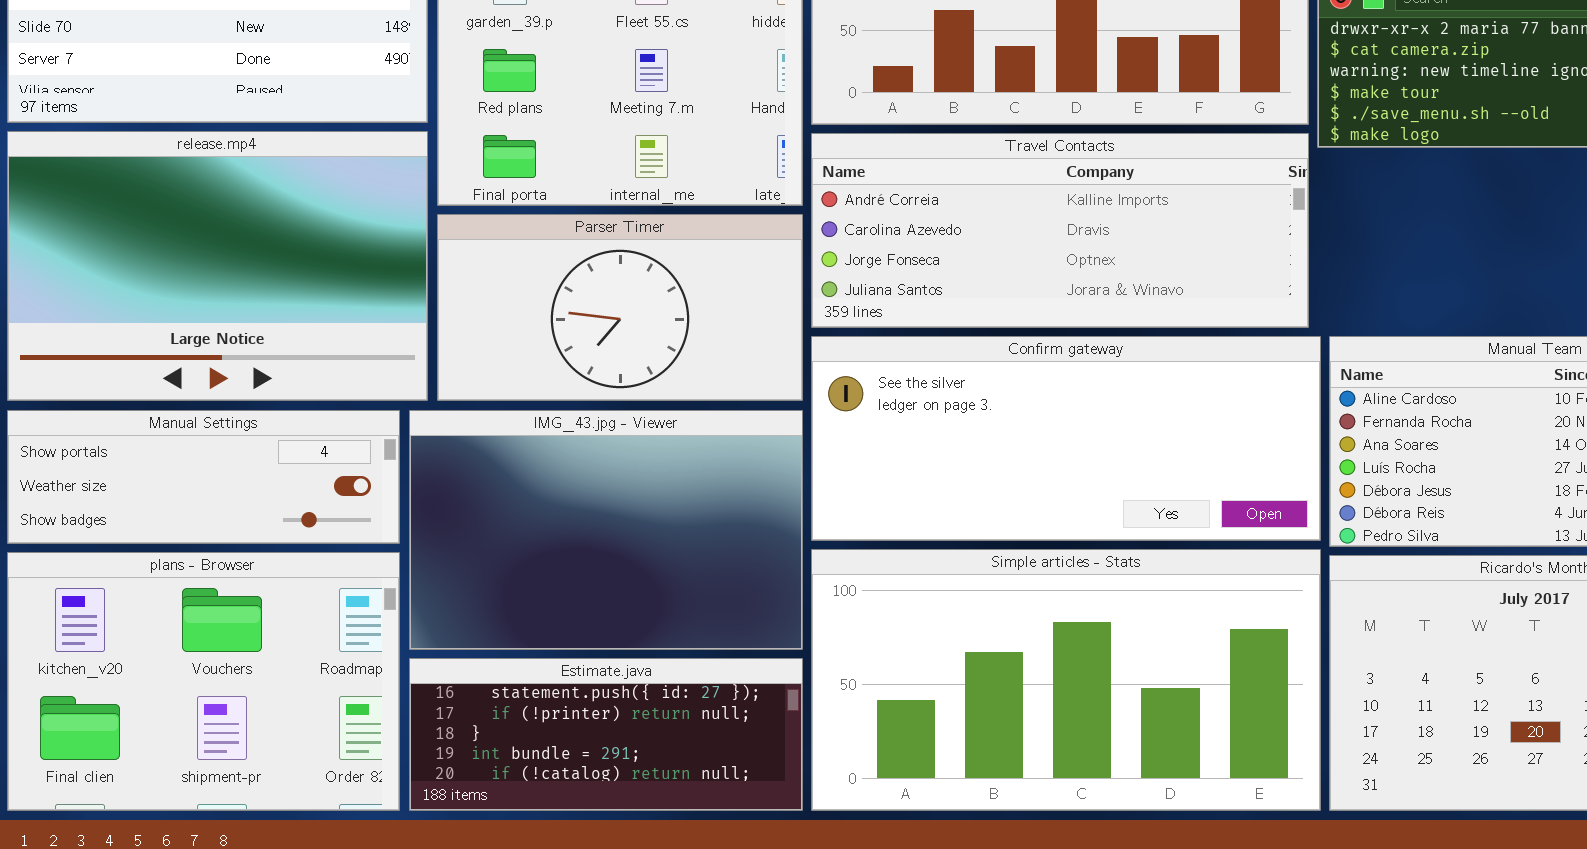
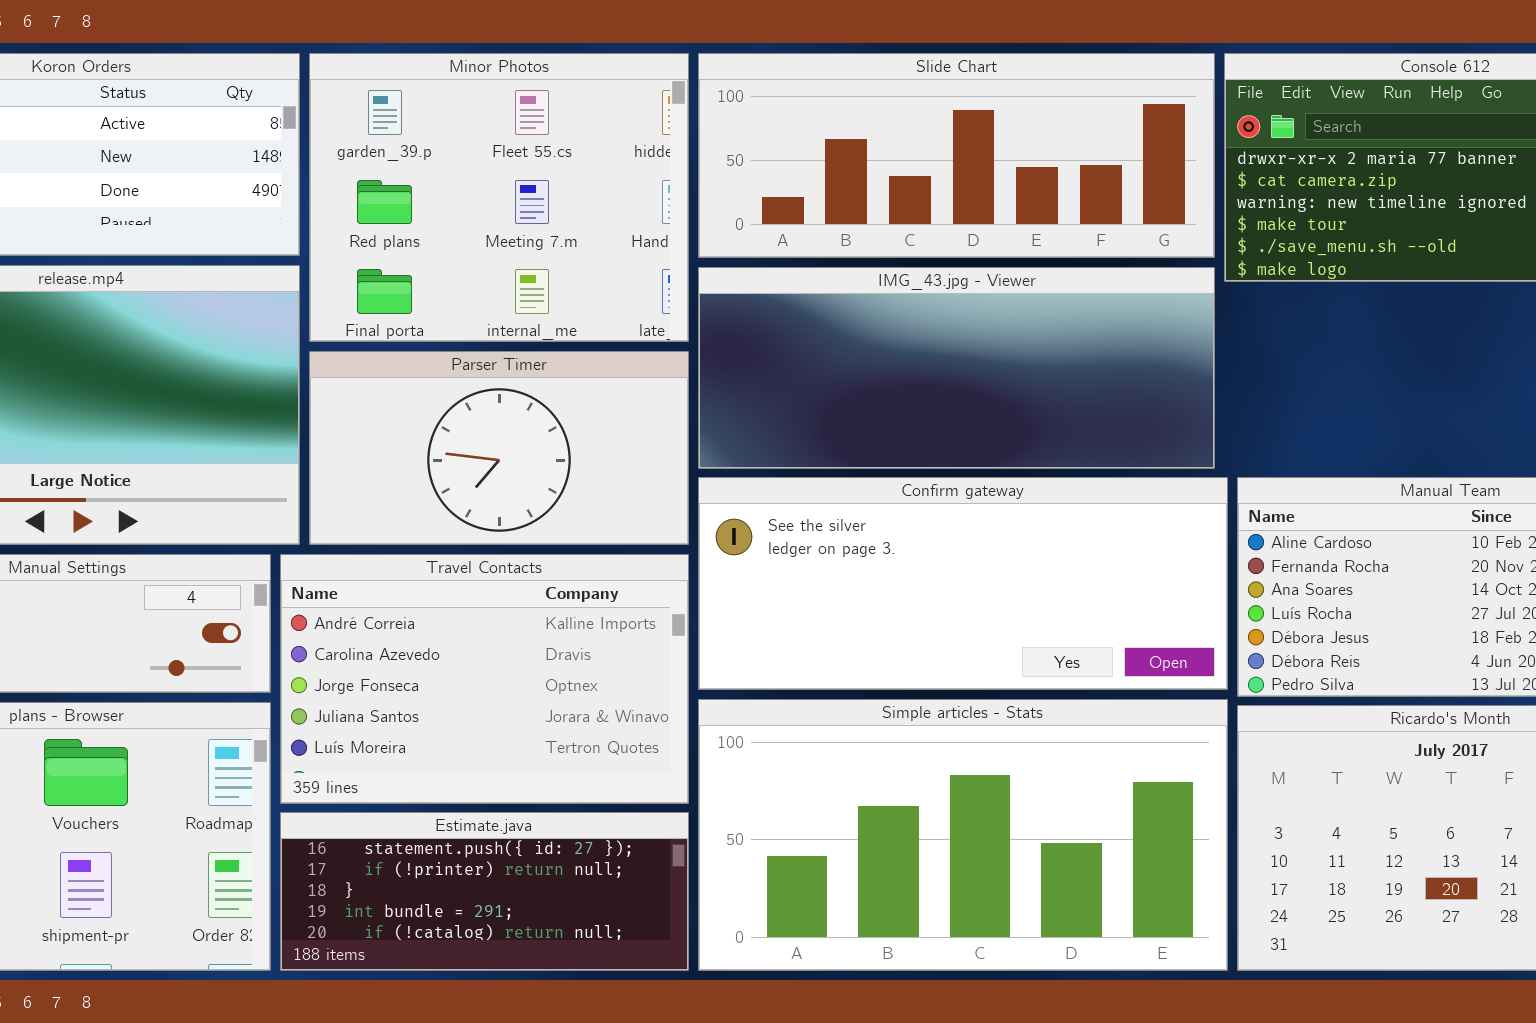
Travel Contacts: [811,133,1309,328] -> [280,554,689,804], moved, resized
IMG_43.jpg - Viewer: [409,410,803,650] -> [698,267,1215,469], moved, resized

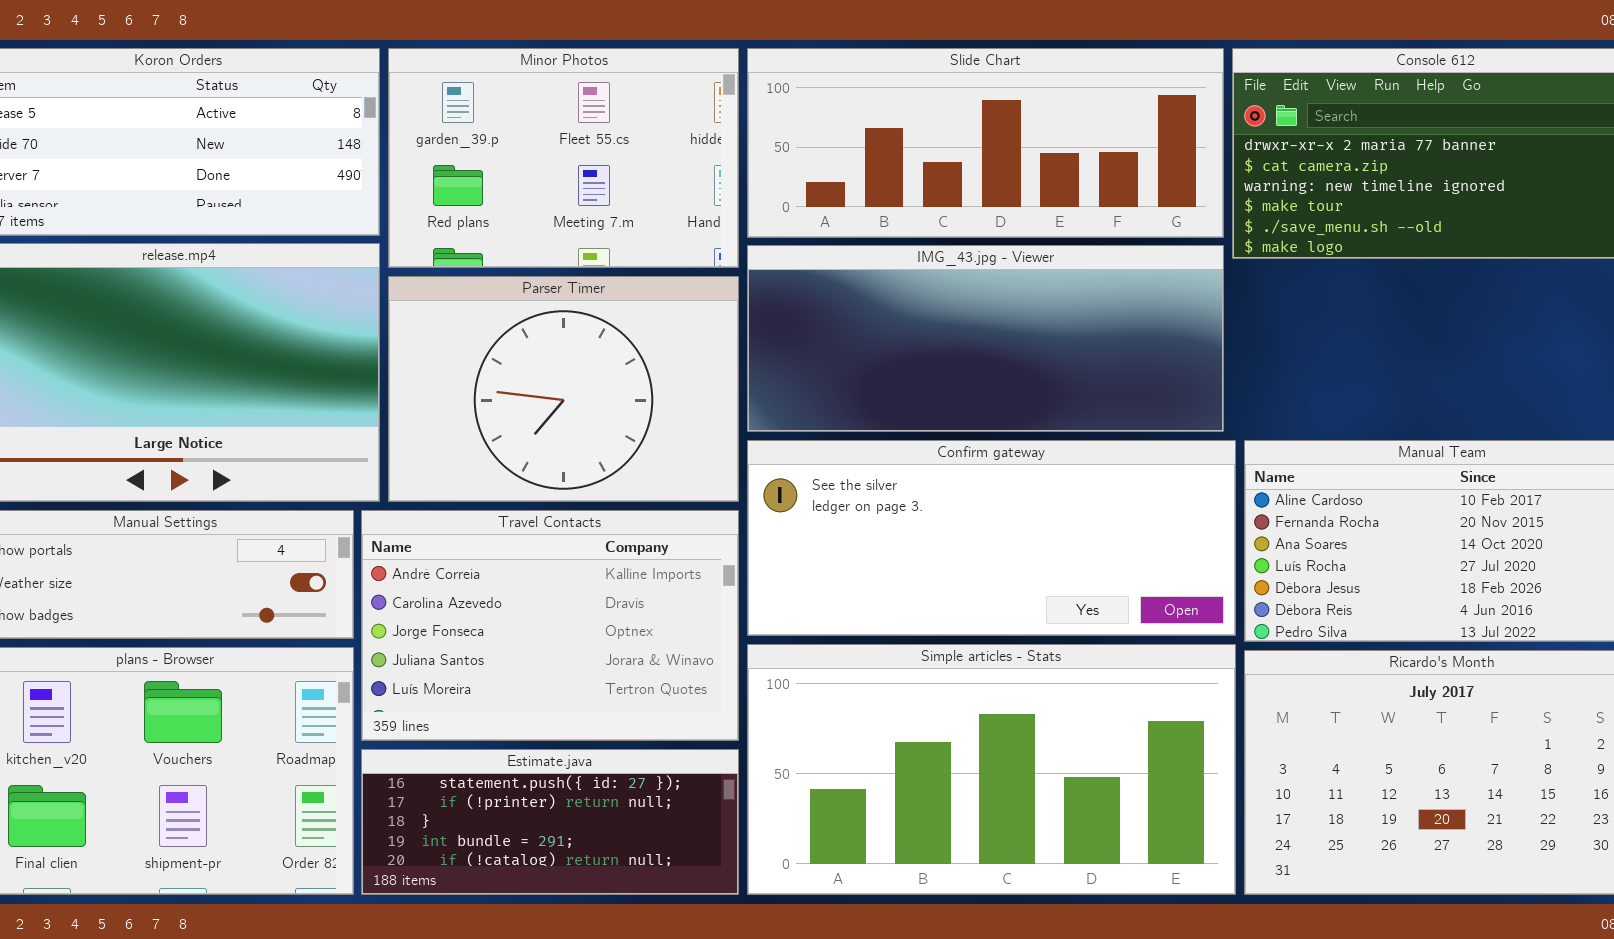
Minor Photos: [309,53,689,342] -> [388,48,739,268], resized
Parser Timer: [309,351,689,545] -> [388,276,739,502], resized

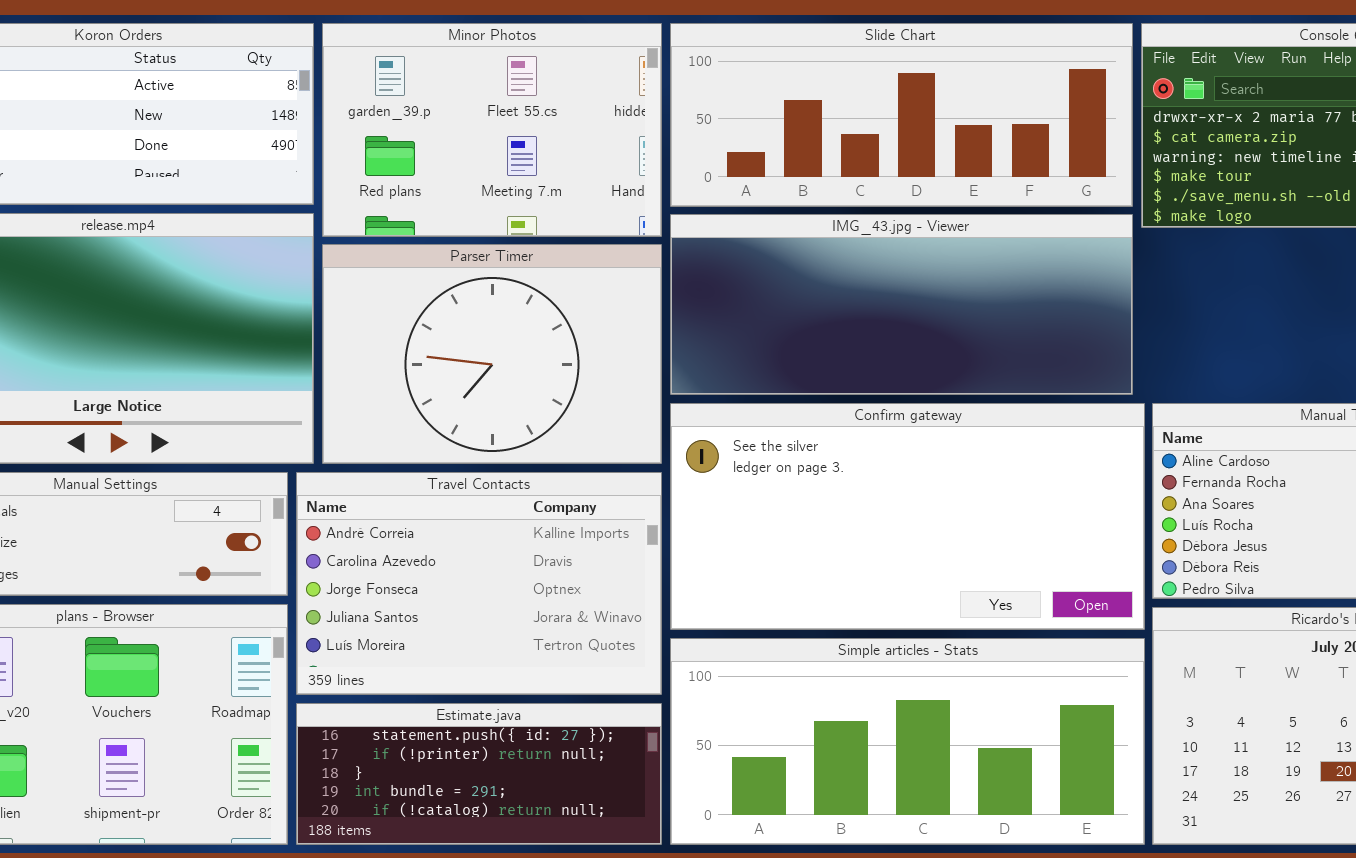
Confirm gateway: [747,440,1236,636] -> [670,403,1145,630], resized
Simple articles - Stats: [747,644,1236,895] -> [670,638,1145,845], resized

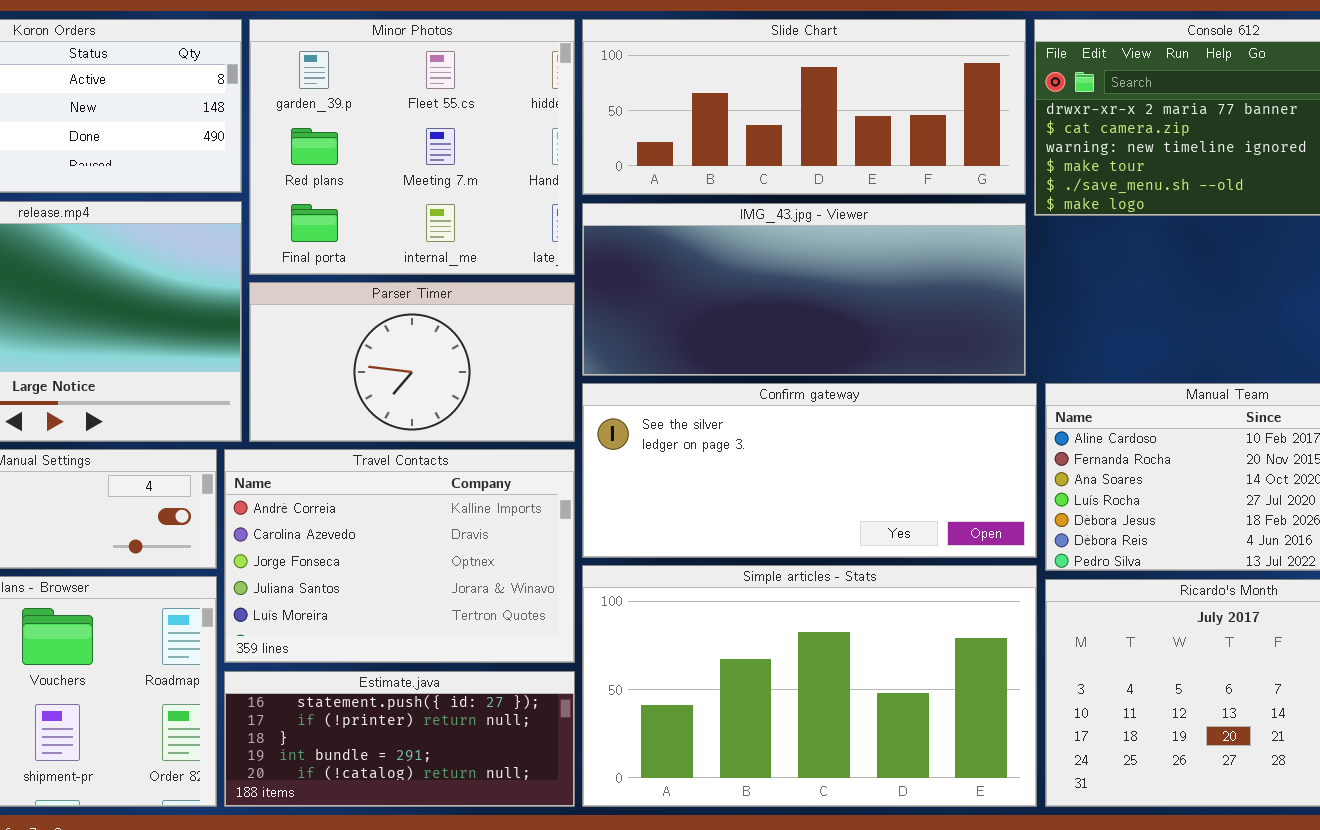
Minor Photos: [322,23,662,237] -> [249,19,575,275], resized
Parser Timer: [322,244,662,464] -> [249,282,575,442], resized
Confirm gateway: [670,403,1145,630] -> [582,383,1037,558], resized
Simple articles - Stats: [670,638,1145,845] -> [582,565,1037,807], resized

